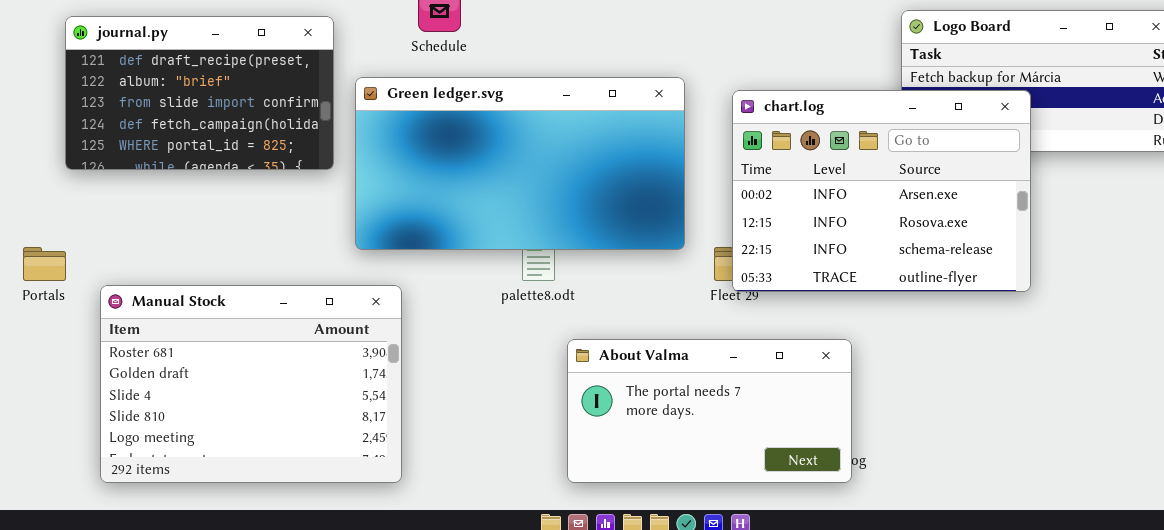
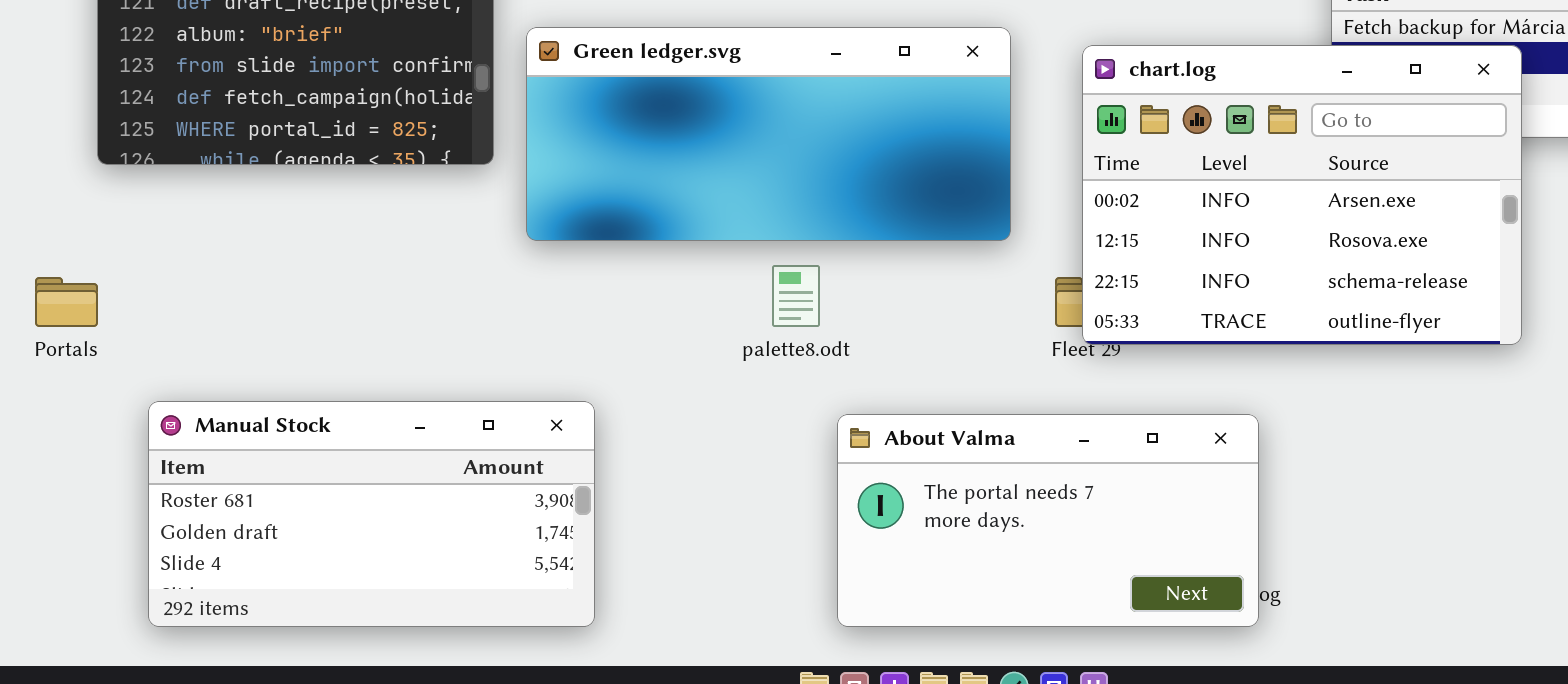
Green ledger.svg: [355,77,685,250] -> [526,27,1011,241], resized
Manual Stock: [100,285,402,483] -> [148,401,595,627], resized

